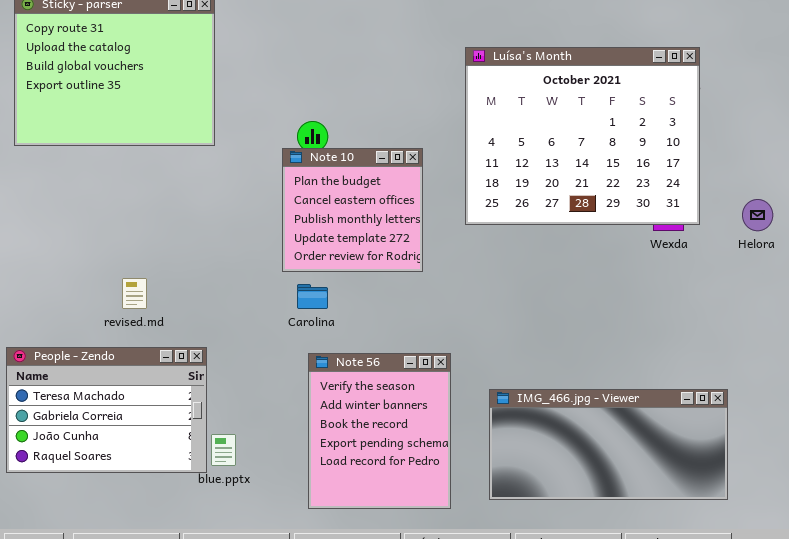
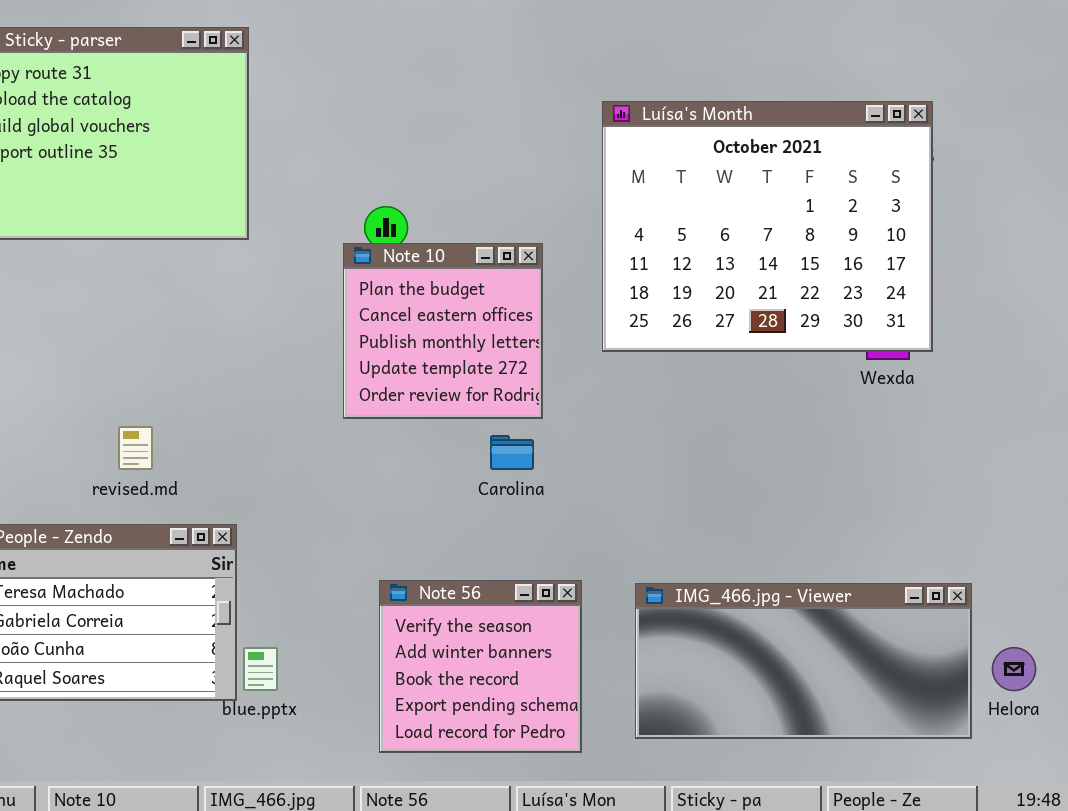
Helora: [742,199,773,231] -> [992,647,1036,691], moved
Carolina: [297,284,328,309] -> [490,435,534,470], moved
Note 56: [308,353,451,509] -> [379,580,582,753], resized

